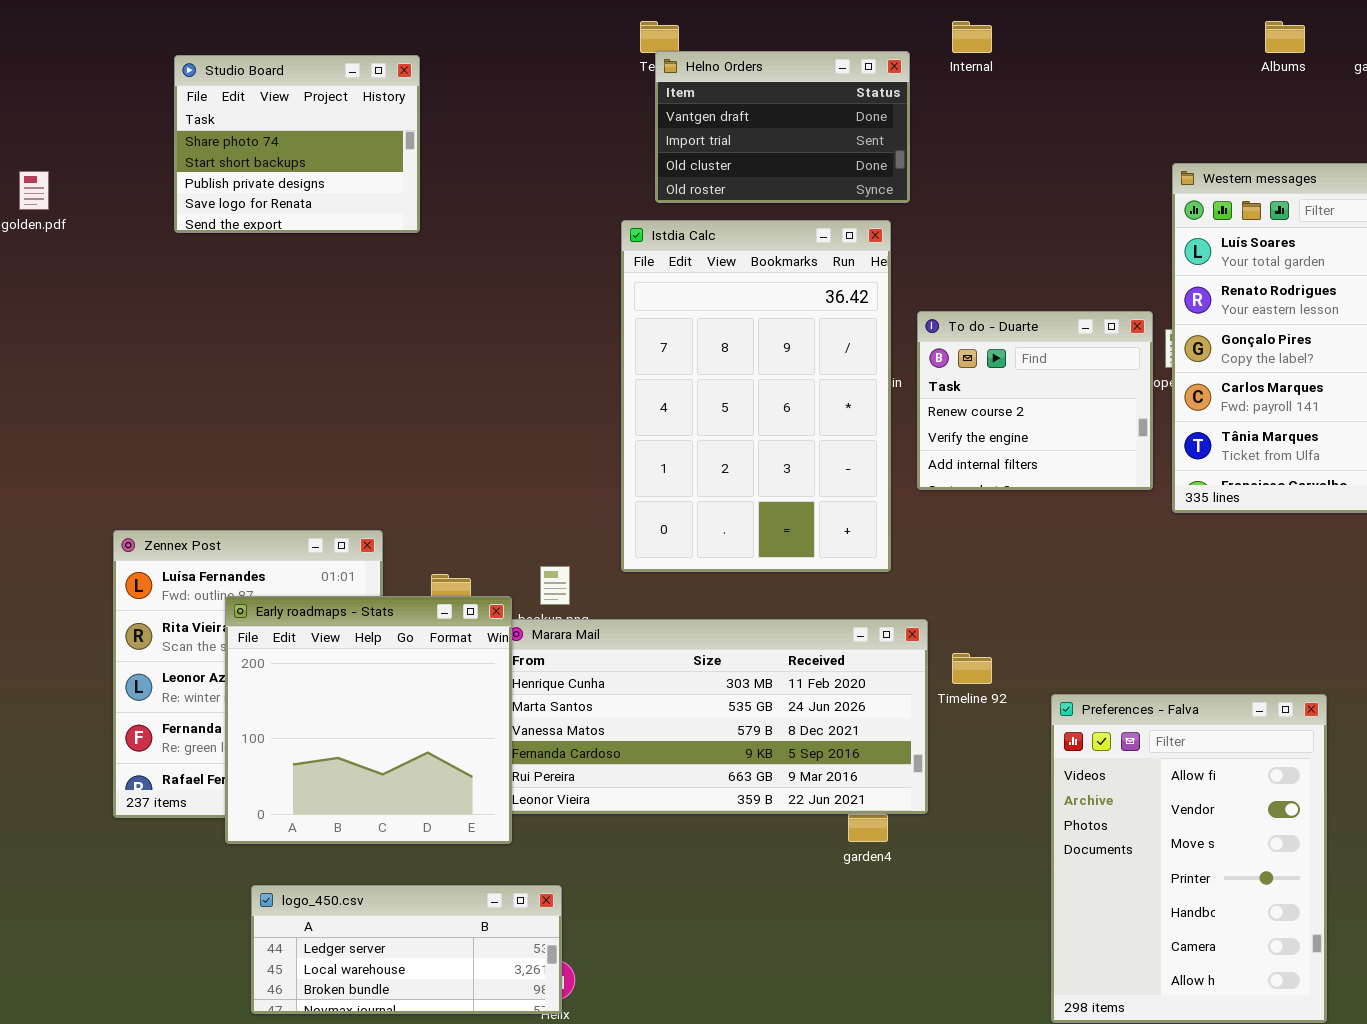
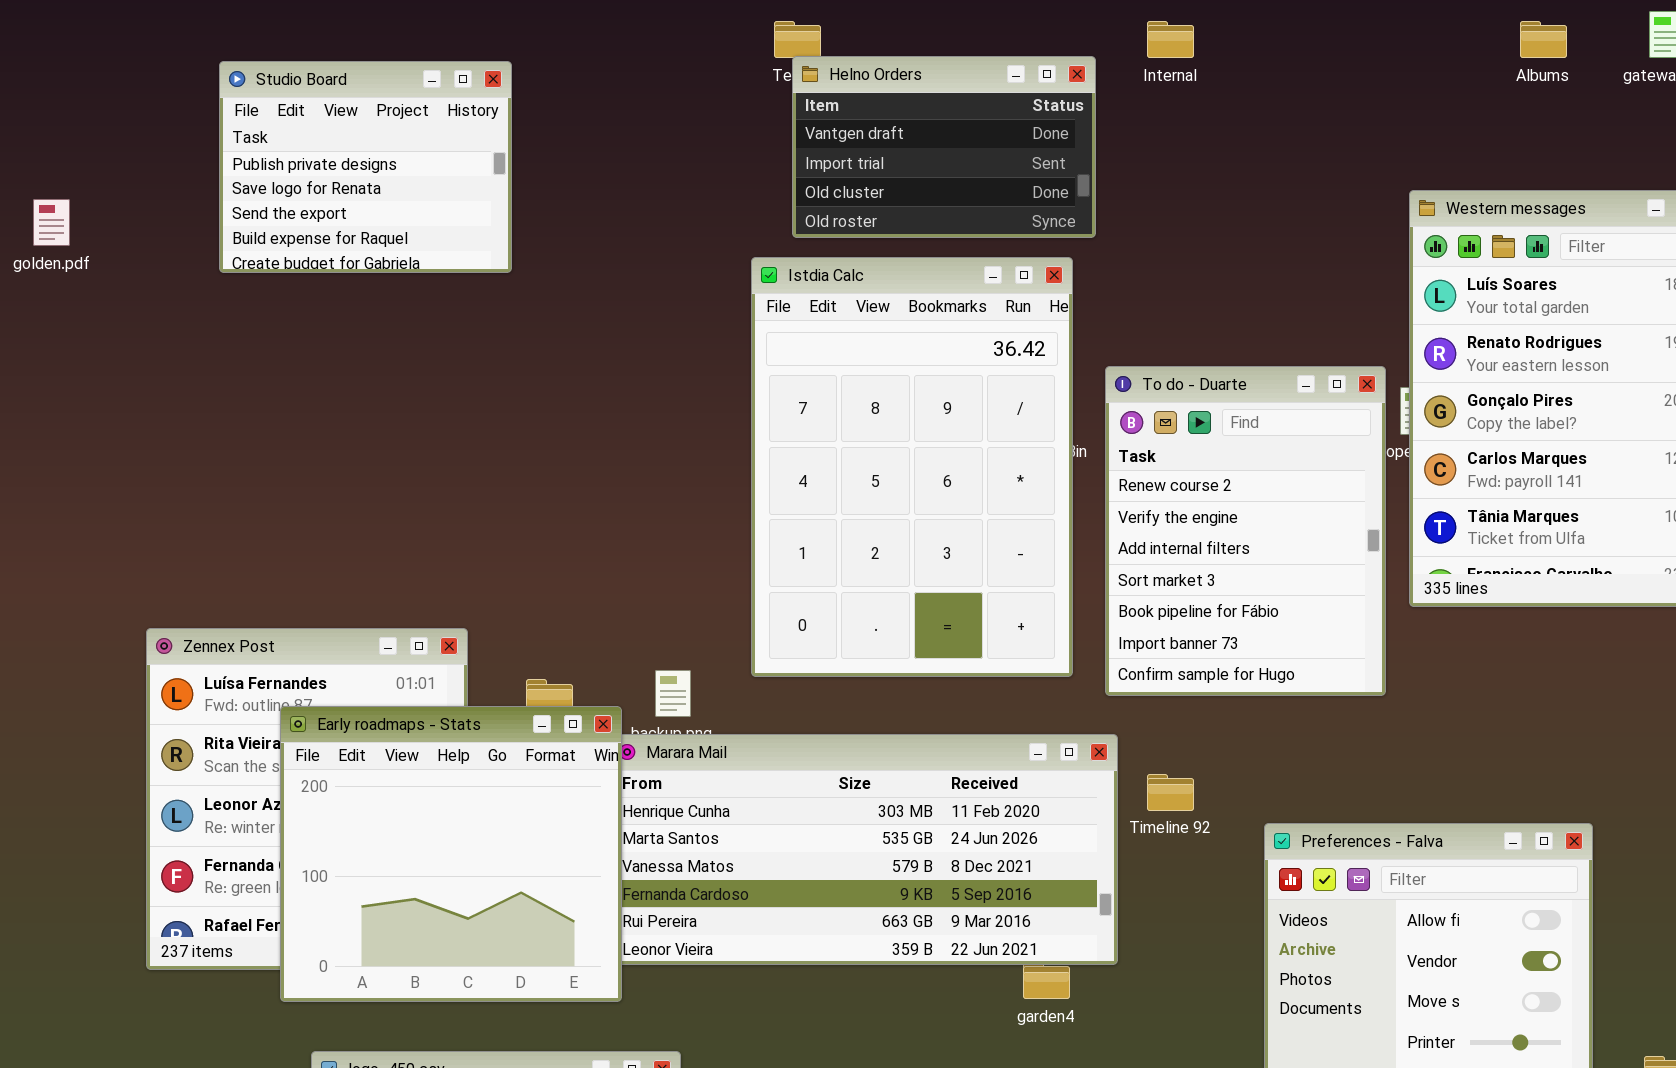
Studio Board: [174,55,420,233] -> [219,61,512,273], scrolled down 2 rows
To do - Duarte: [917,311,1153,490] -> [1105,366,1386,696], resized

